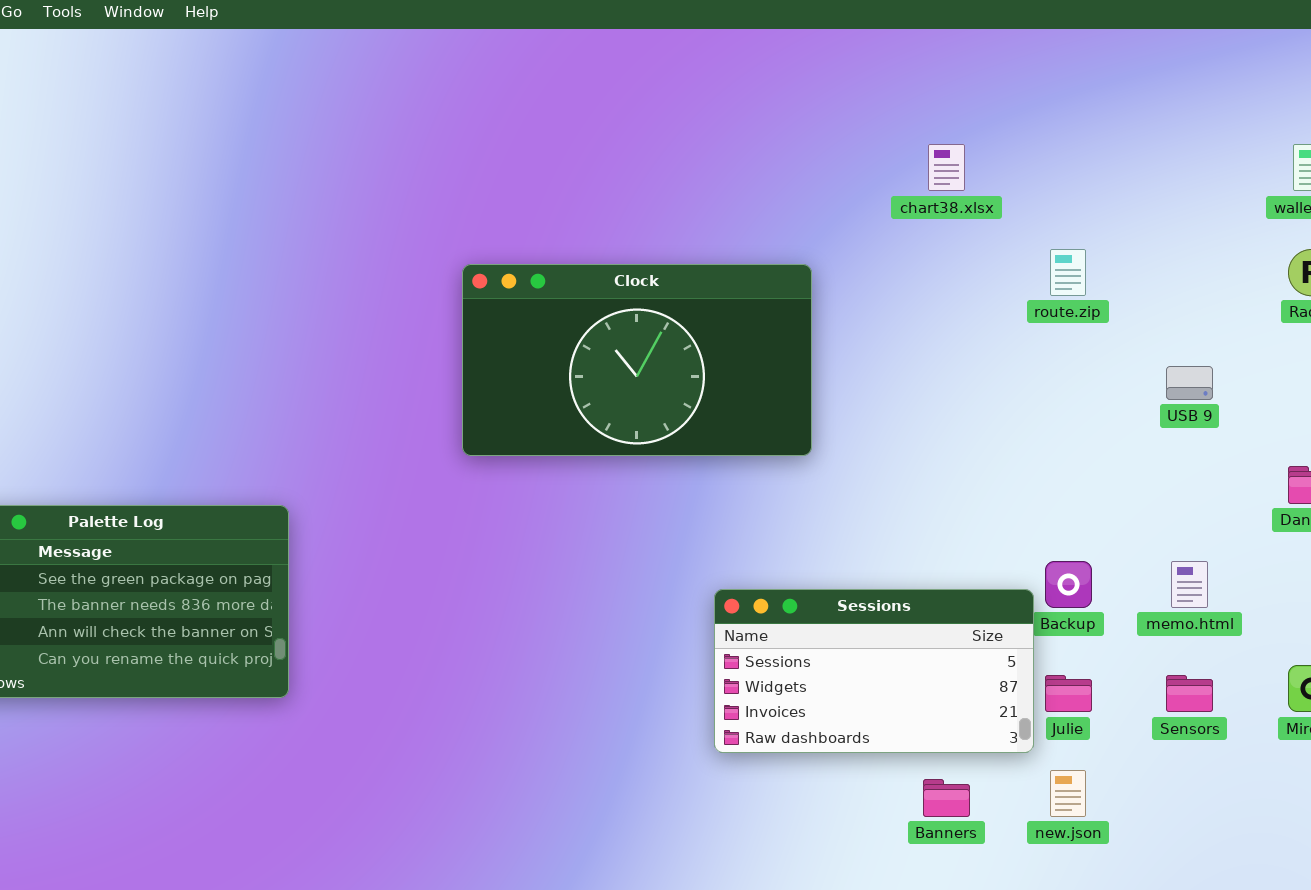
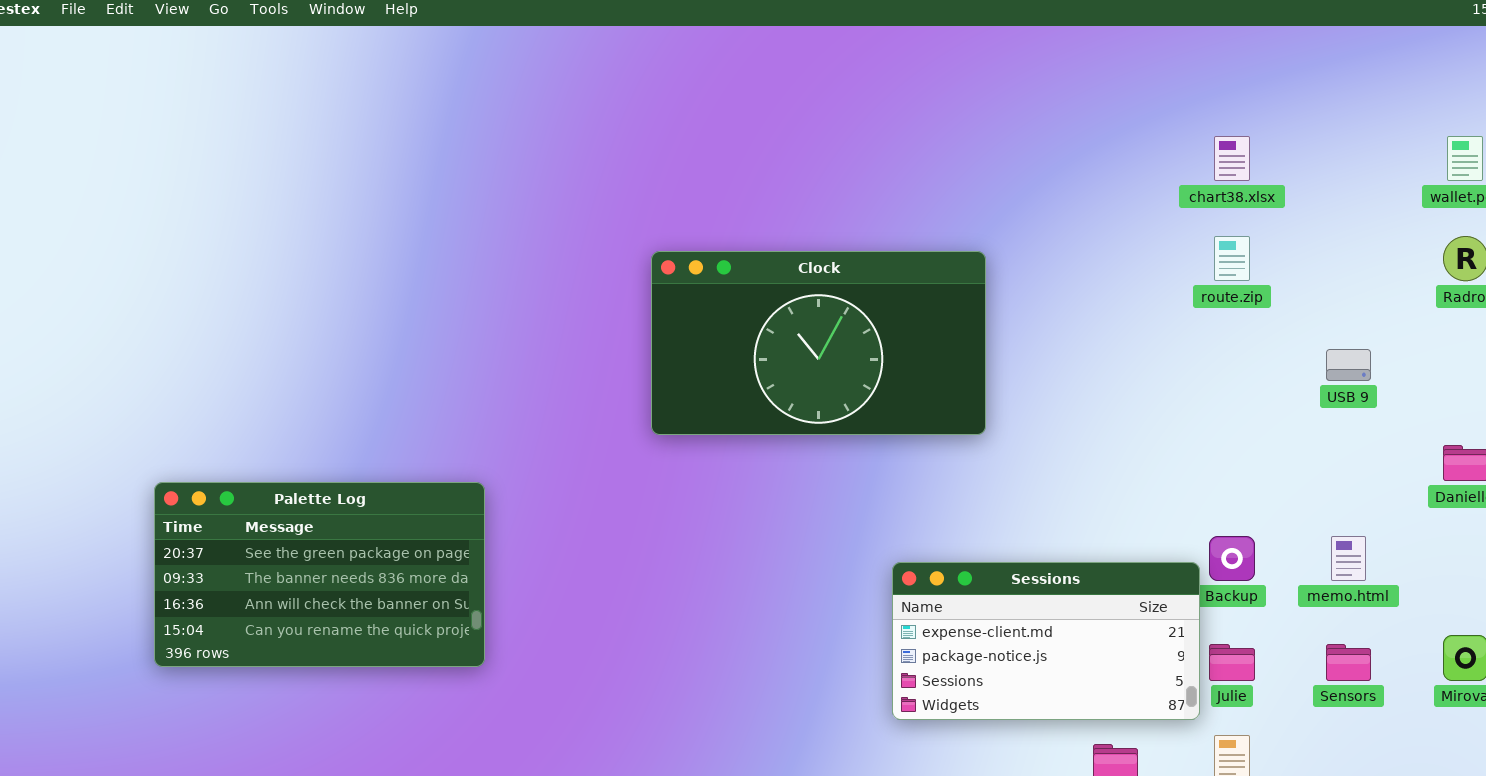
chart38.xlsx: [928,144,965,191] -> [1214,136,1250,181], moved
Sessions: [714,589,1034,753] -> [892,562,1200,720], scrolled up 2 rows

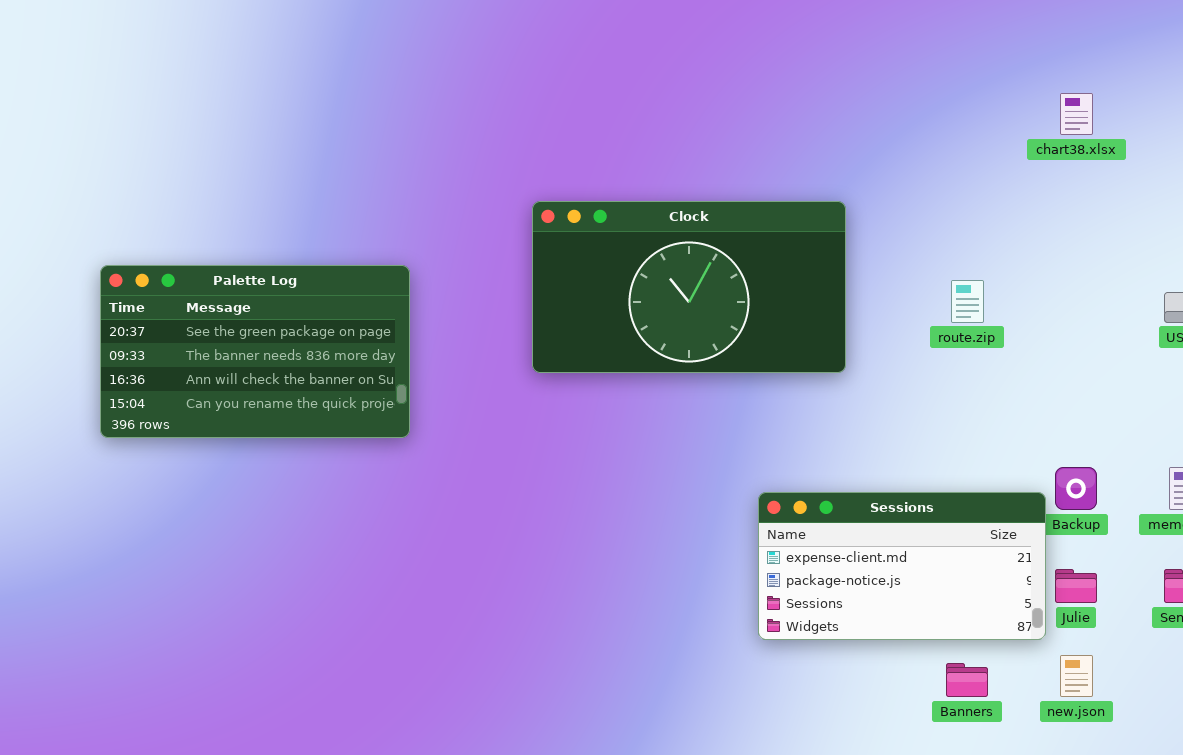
route.zip: [1214,236,1250,281] -> [951,280,984,323], moved
Palette Log: [154,482,485,667] -> [100,265,410,438], moved

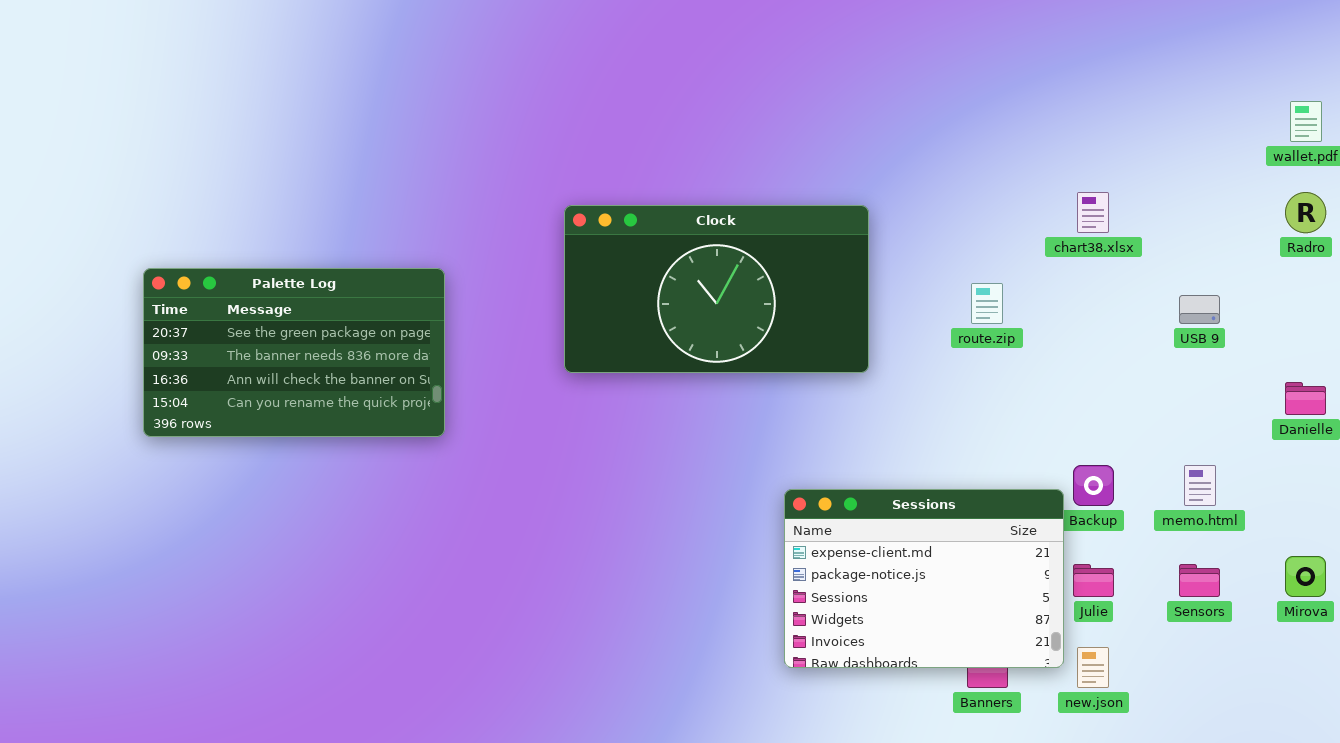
chart38.xlsx: [1060,93,1093,135] -> [1077,192,1109,233], moved
Sessions: [758,492,1046,640] -> [784,489,1064,668], resized

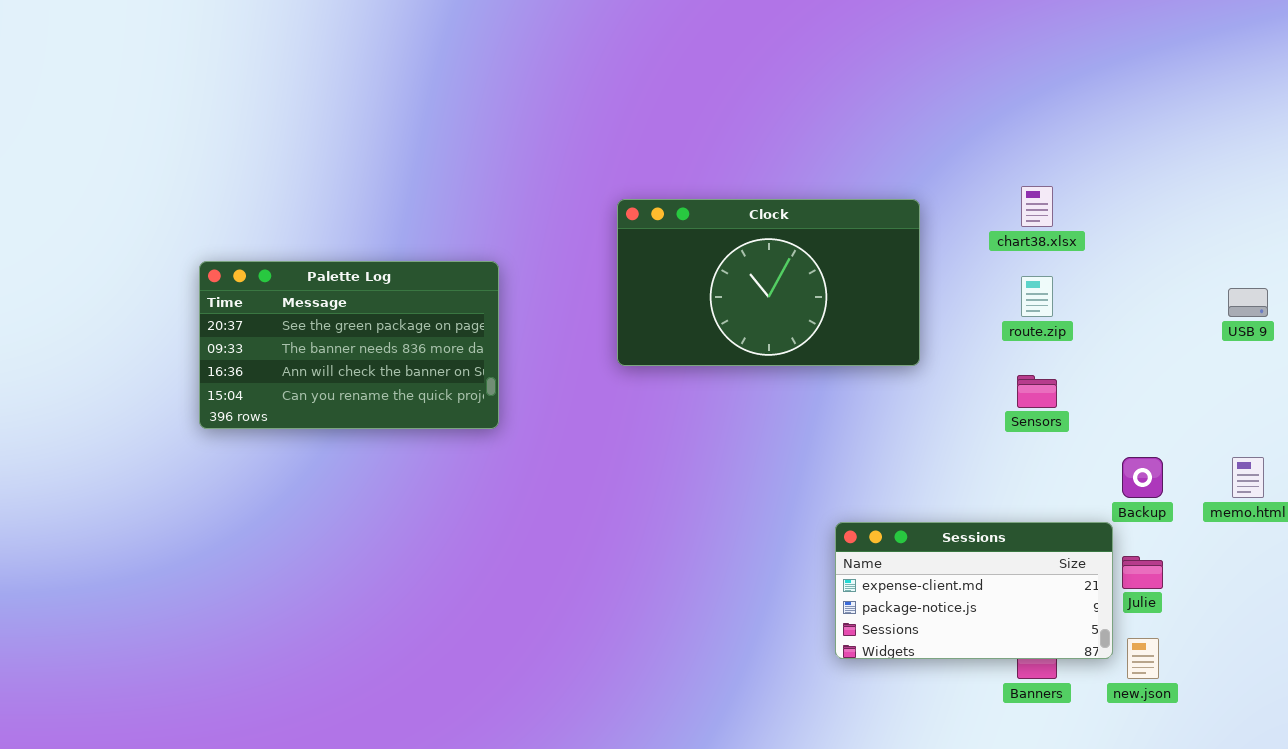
chart38.xlsx: [1077,192,1109,233] -> [1021,186,1053,227], moved
Sessions: [784,489,1064,668] -> [835,522,1113,659], resized
Sensors: [1179,564,1220,597] -> [1017,375,1057,408], moved

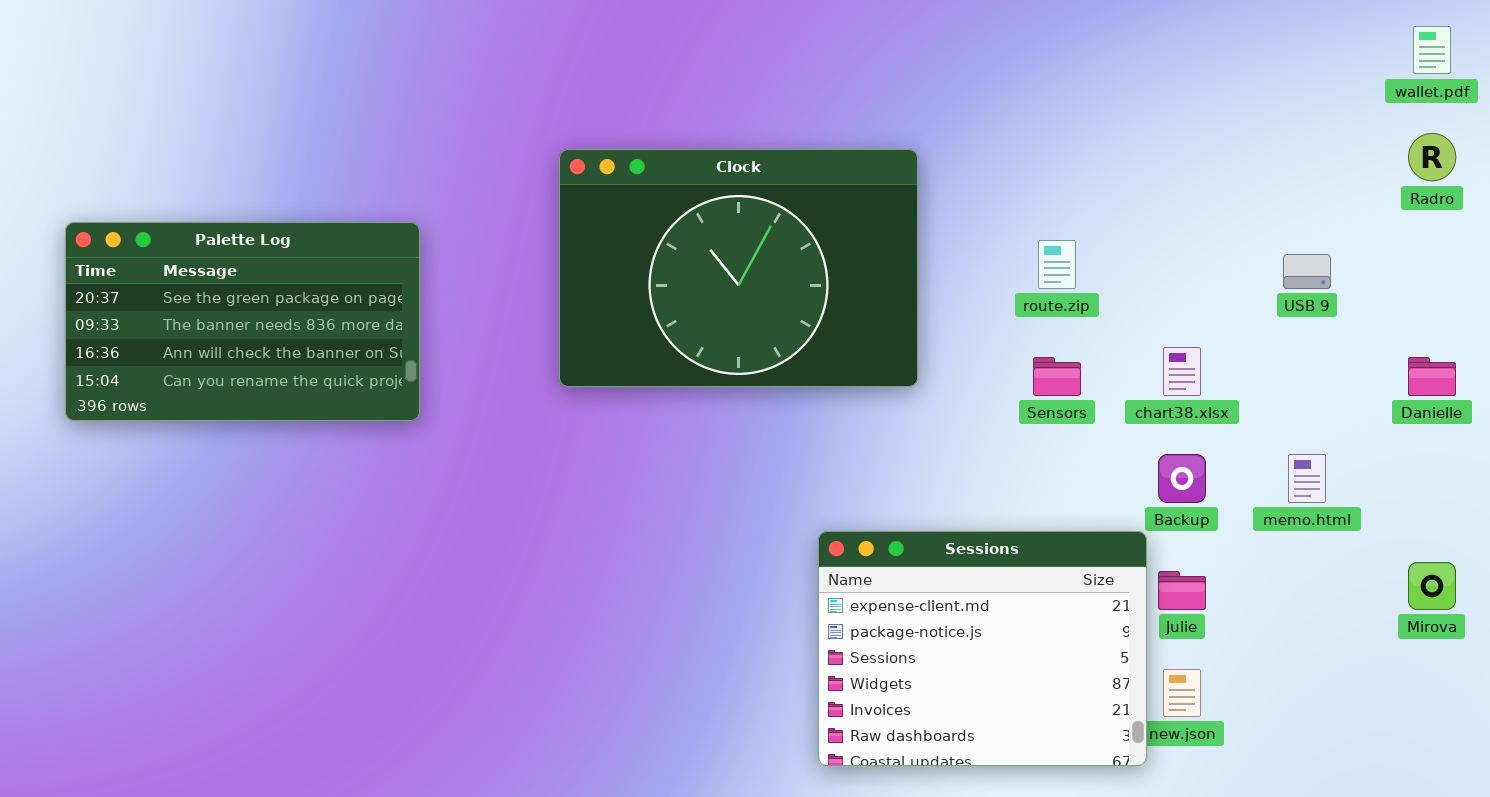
chart38.xlsx: [1021,186,1053,227] -> [1163,347,1201,396], moved
Clock: [617,199,920,366] -> [559,149,918,387], resized
Sessions: [835,522,1113,659] -> [818,531,1147,766], resized

